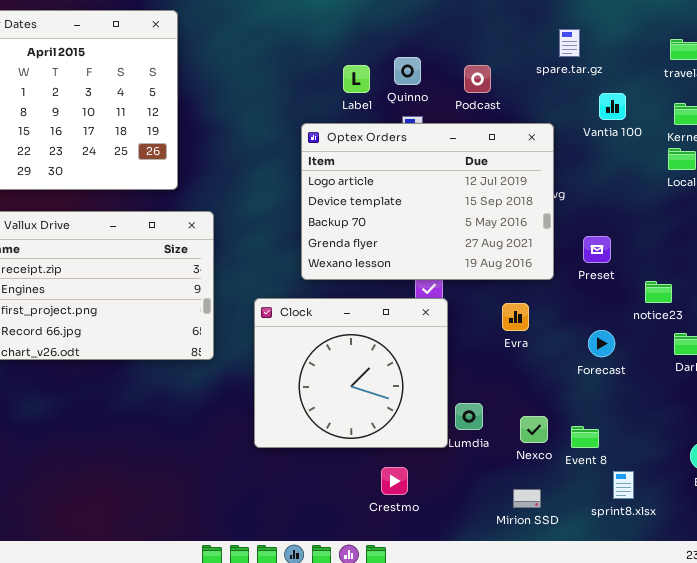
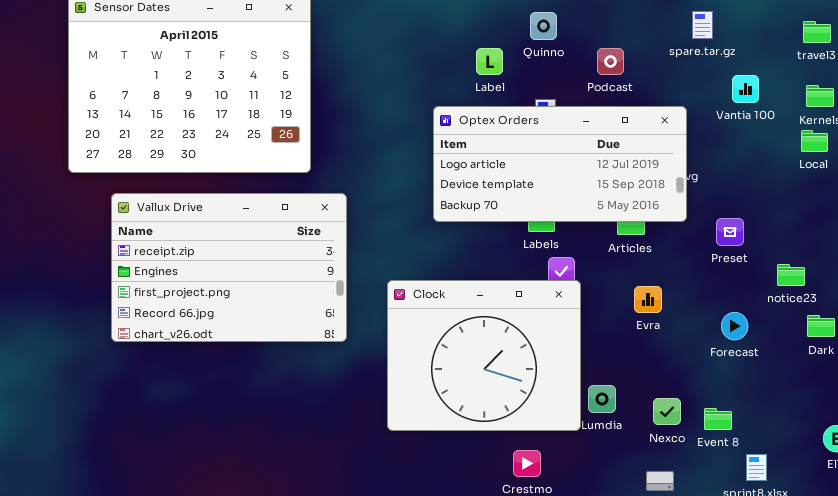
Quinno: [394,57,421,85] -> [530,12,557,40], moved
Optex Orders: [301,123,554,280] -> [433,106,687,222], resized

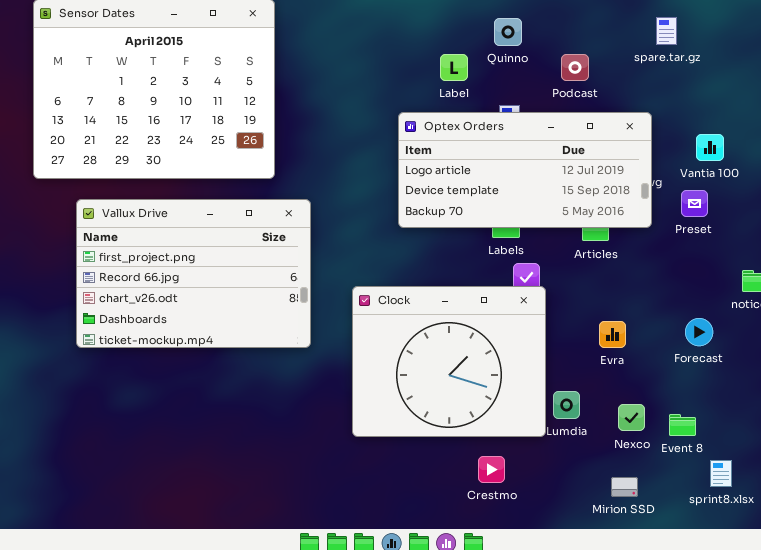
Vantia 100: [732,75,759,103] -> [696,134,724,161], moved
Vallux Drive: [111,193,347,342] -> [76,199,311,348], scrolled down 2 rows
Preset: [716,218,744,246] -> [681,190,708,217], moved
Evra: [634,286,662,313] -> [599,321,626,348], moved

